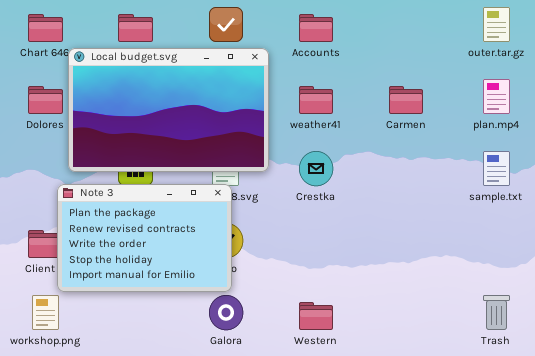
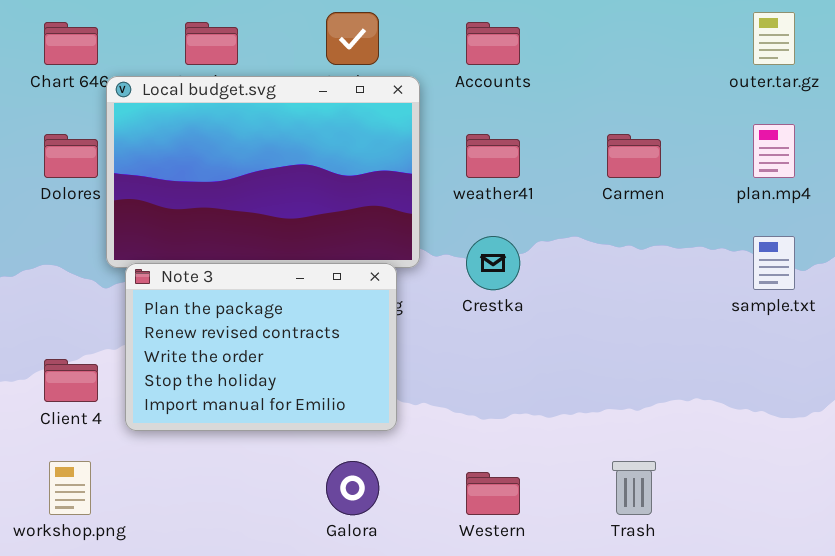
Note 3: [57,184,232,292] -> [125,263,397,431], moved
Trash: [483,295,510,330] -> [612,461,656,515], moved

